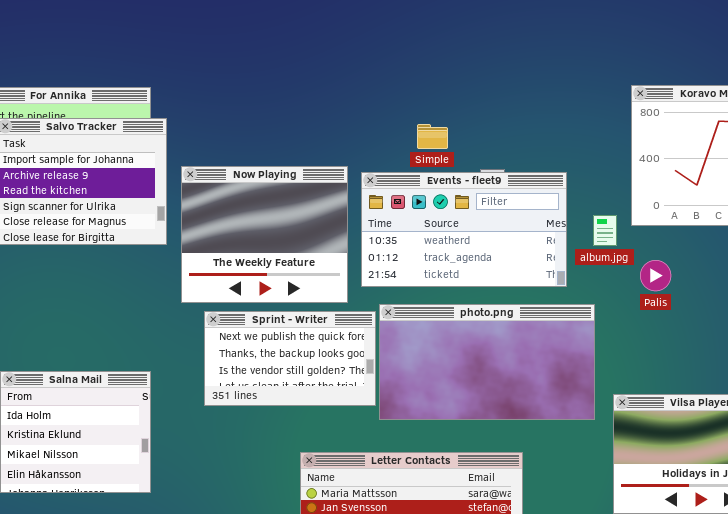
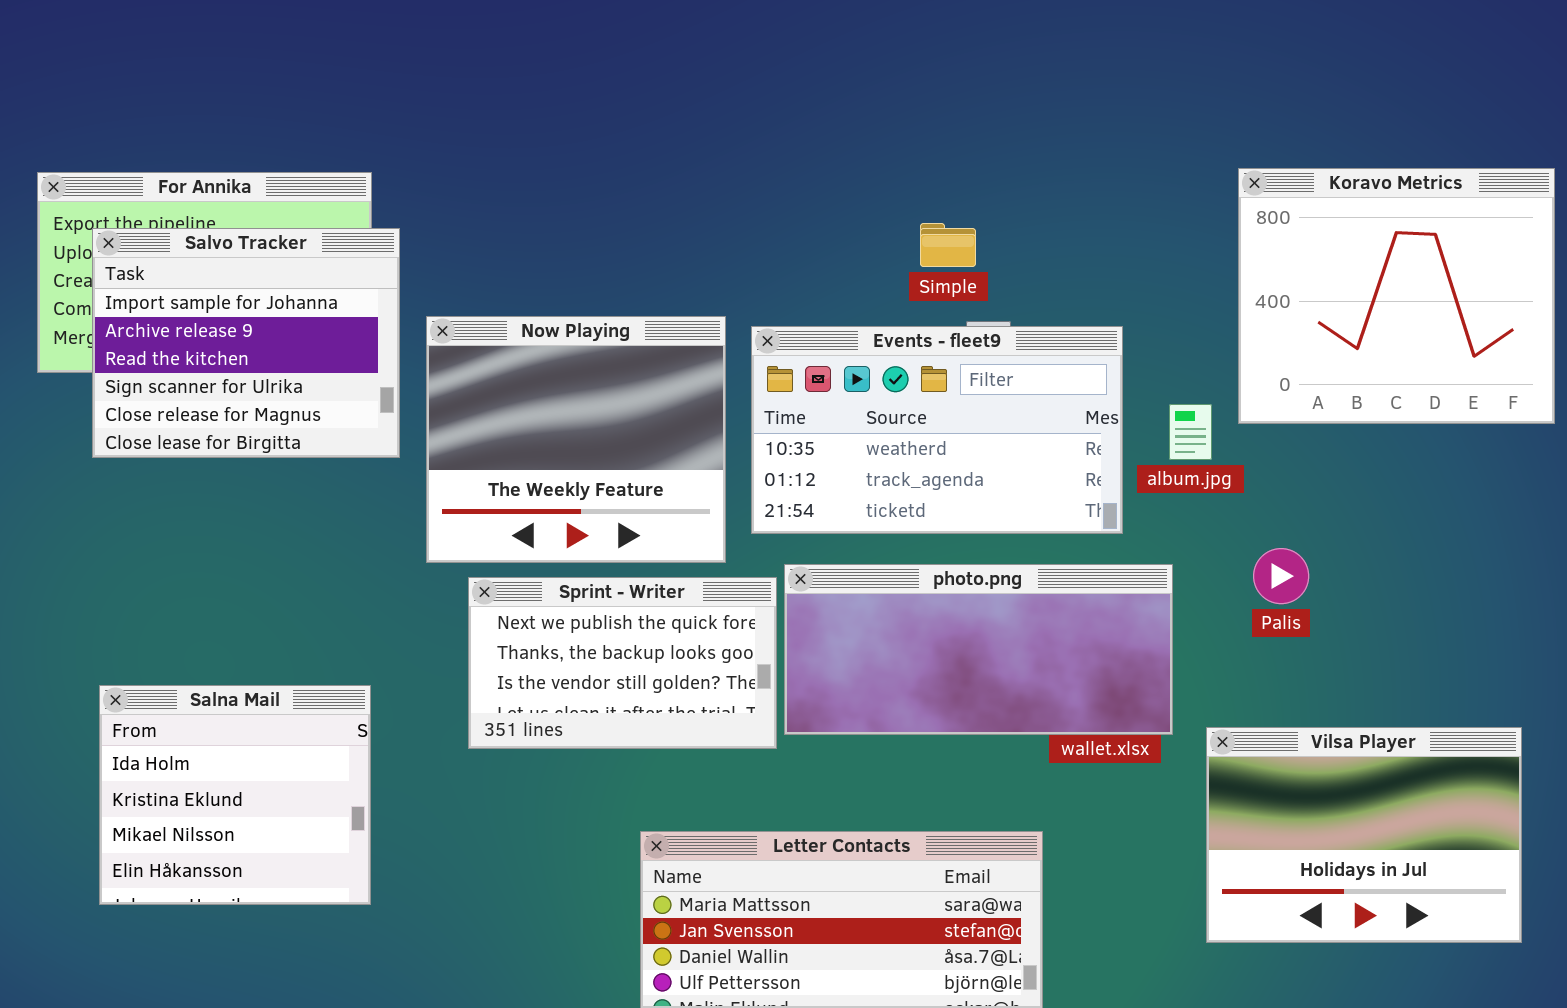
Simple: [417,124,448,149] -> [920,223,976,267], moved
Palis: [640,260,671,291] -> [1253,548,1309,604], moved
photo.png: [379,304,595,420] -> [784,564,1173,735], resized

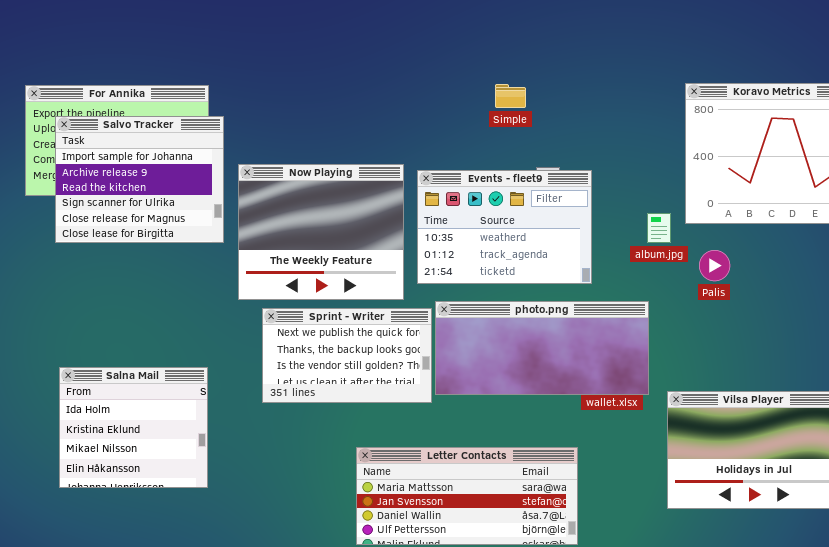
Simple: [920,223,976,267] -> [495,84,526,108], moved
Events - fleet9: [751,326,1123,534] -> [417,170,592,284], resized
Palis: [1253,548,1309,604] -> [699,250,730,281], moved

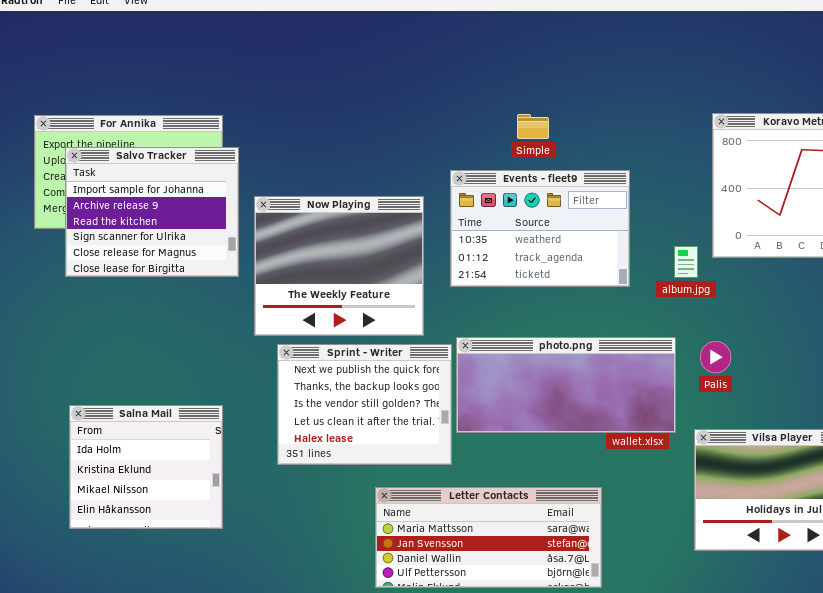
Events - fleet9: [417,170,592,284] -> [450,170,630,287], moved
Palis: [699,250,730,281] -> [700,341,731,373], moved
Sprint - Writer: [262,308,432,403] -> [277,344,452,465], resized

